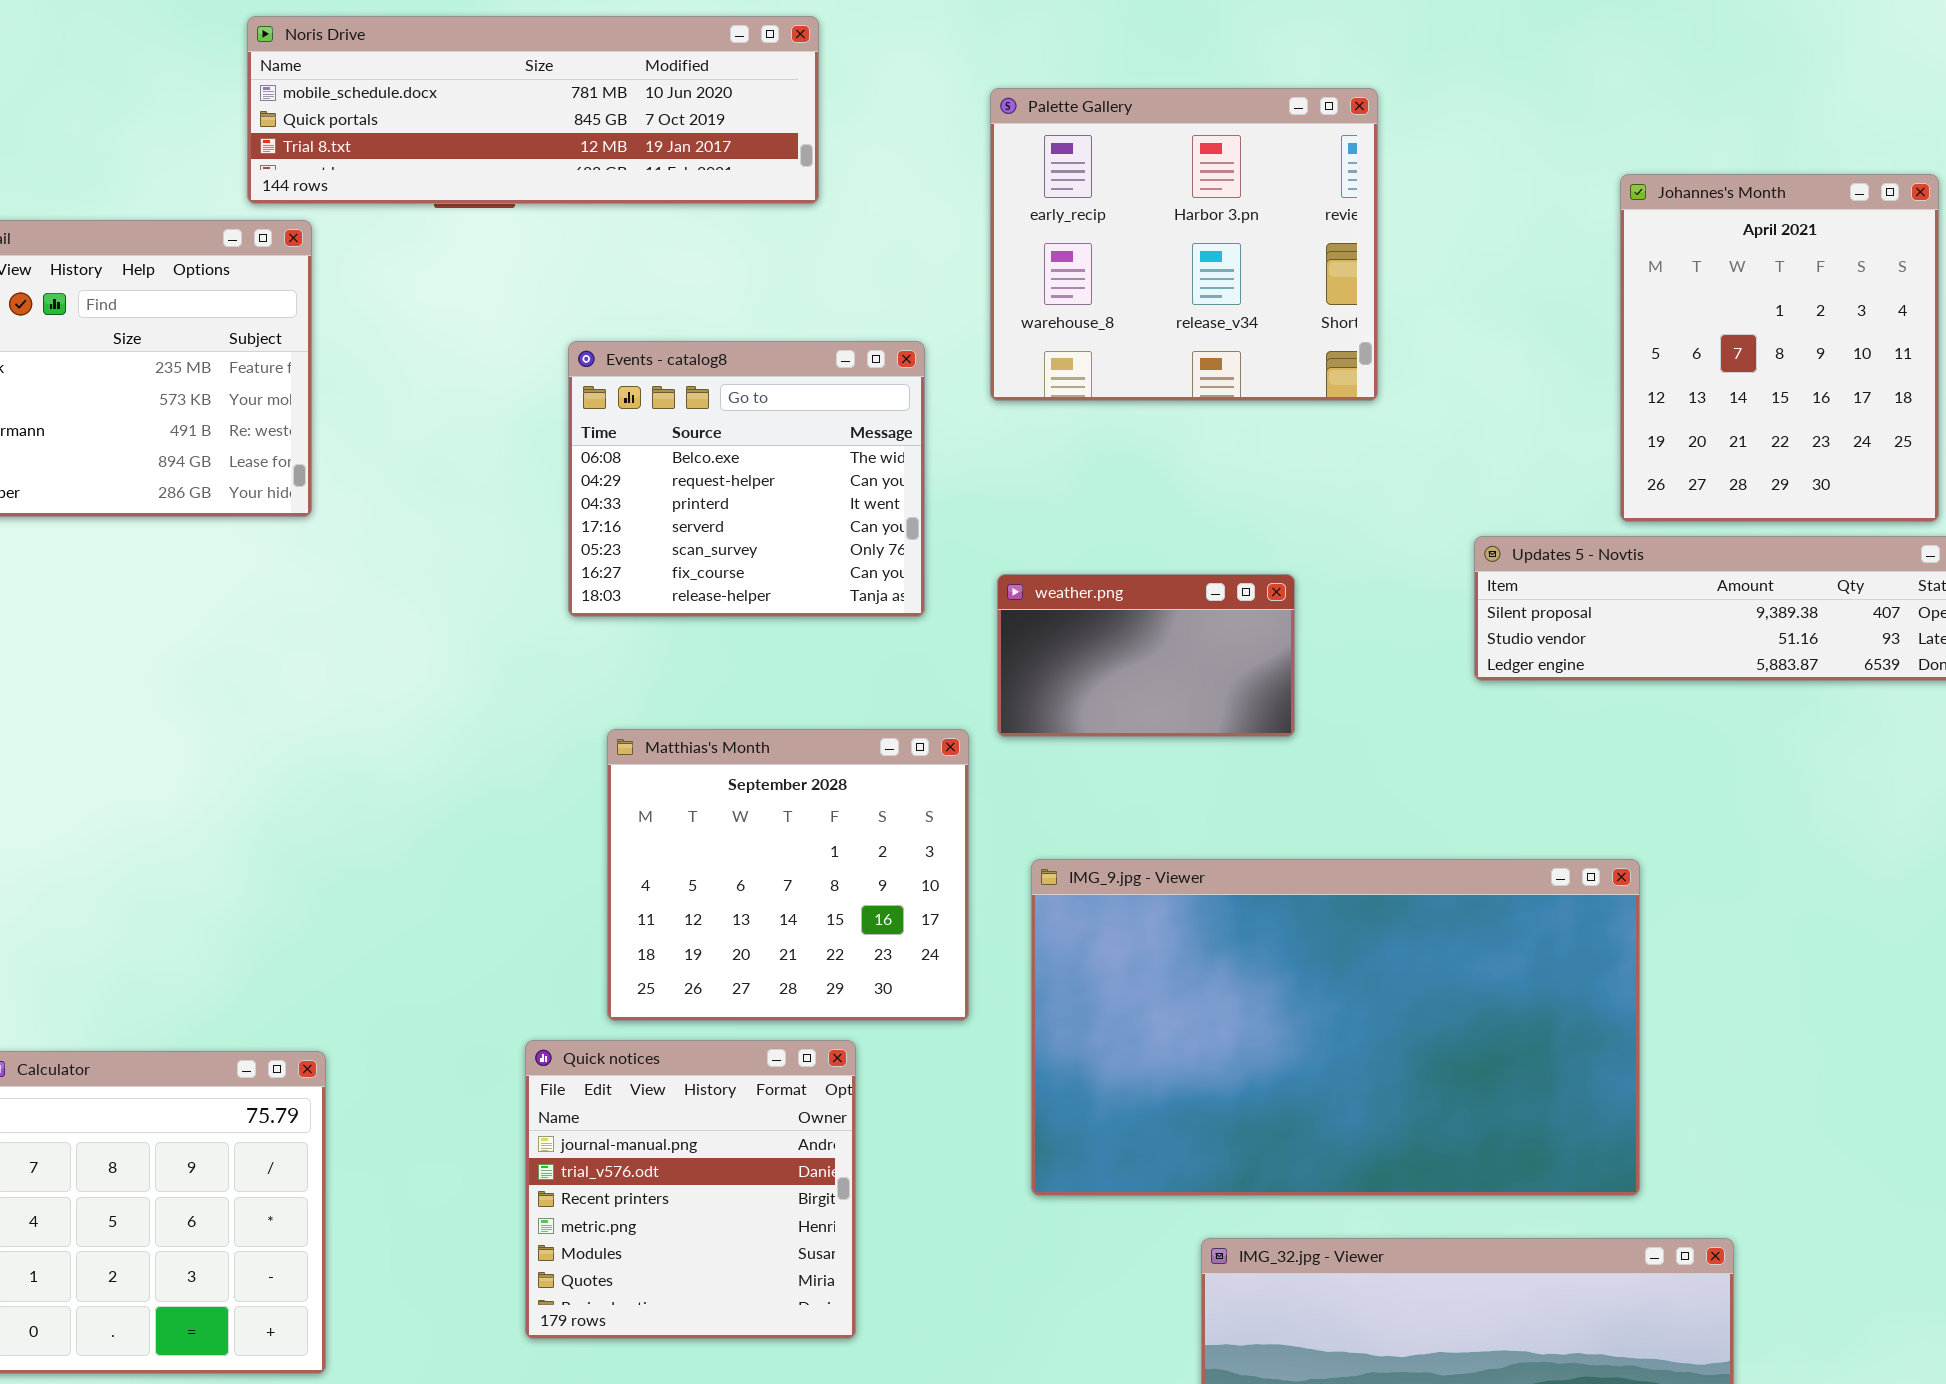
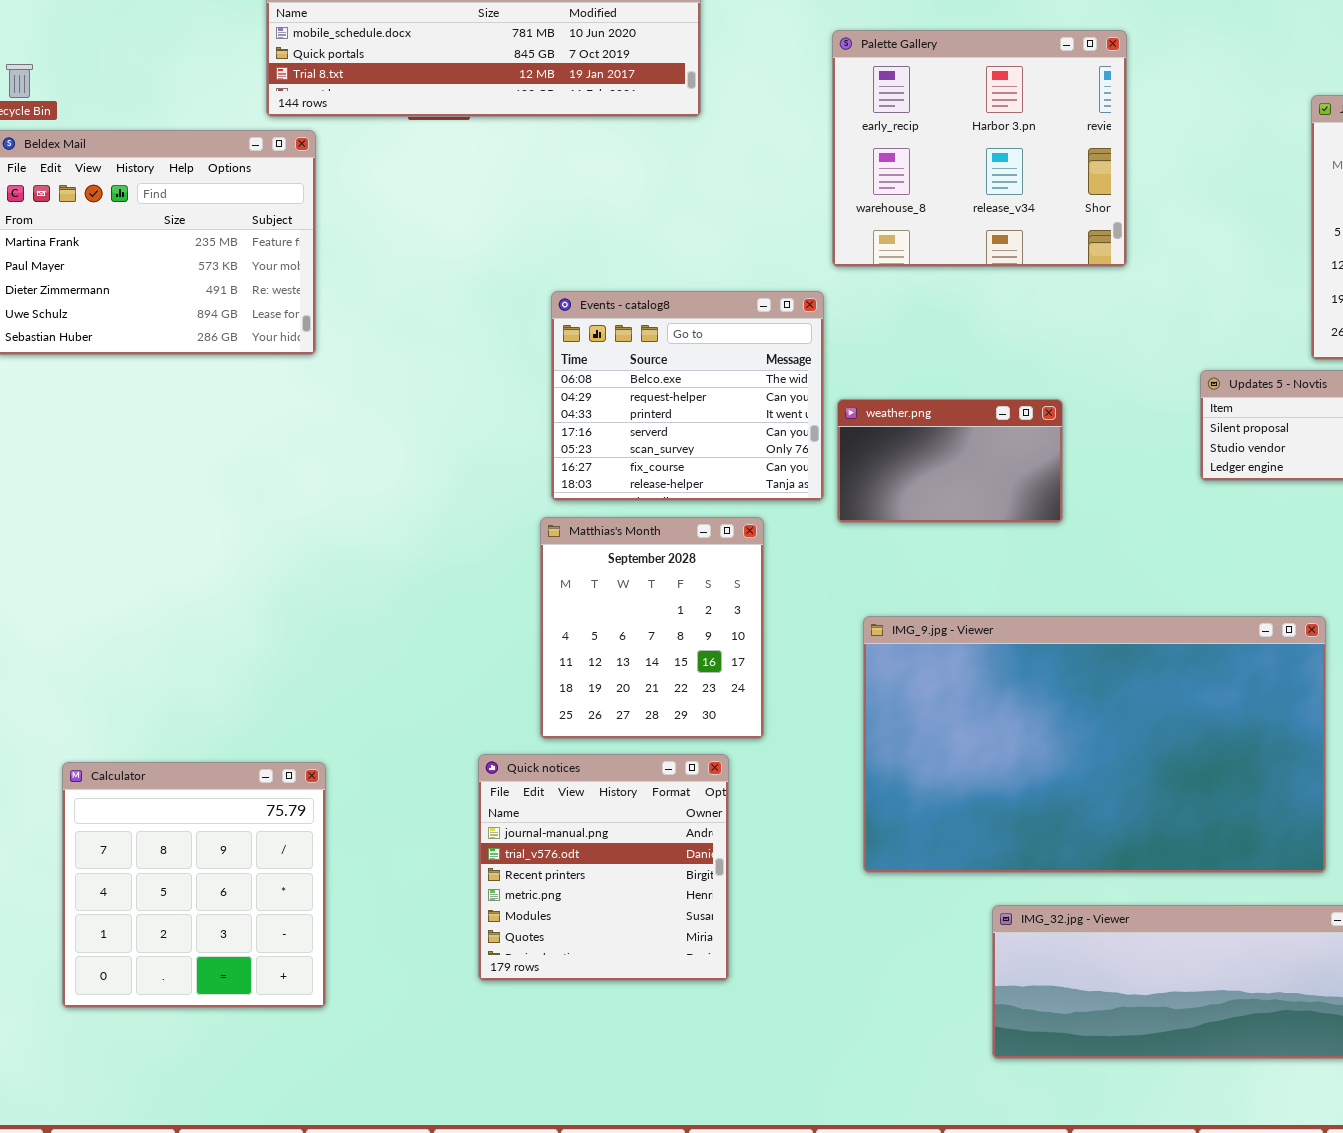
Events - catalog8: [568,341,925,617] -> [551,291,824,501], moved
Matthias's Month: [607,729,969,1021] -> [540,517,764,739], resized

